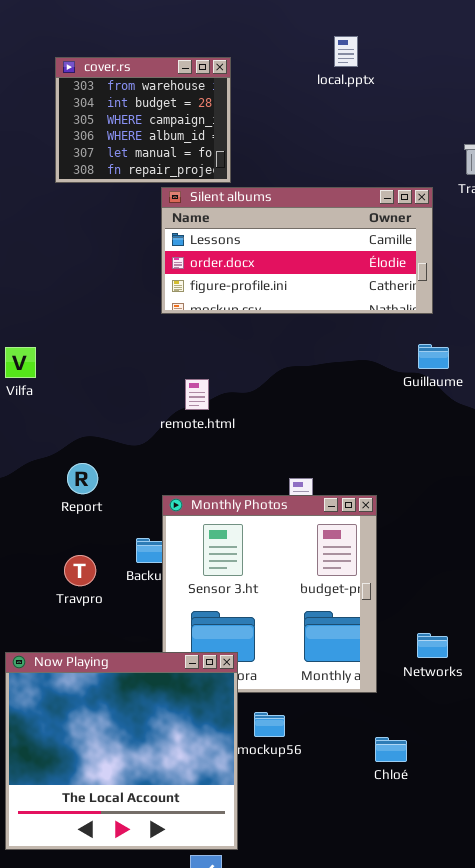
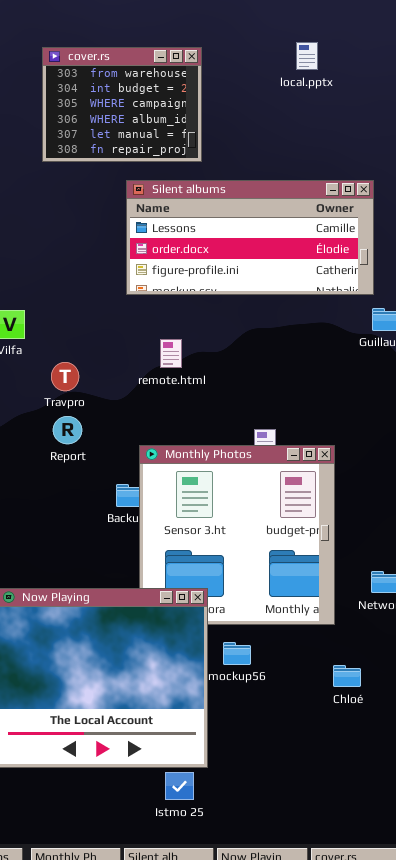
local.pptx: [334,36,358,67] -> [296,42,318,70], moved
Silent albums: [161,187,433,314] -> [126,180,374,295], moved
Travpro: [64,555,96,586] -> [51,362,79,391], moved

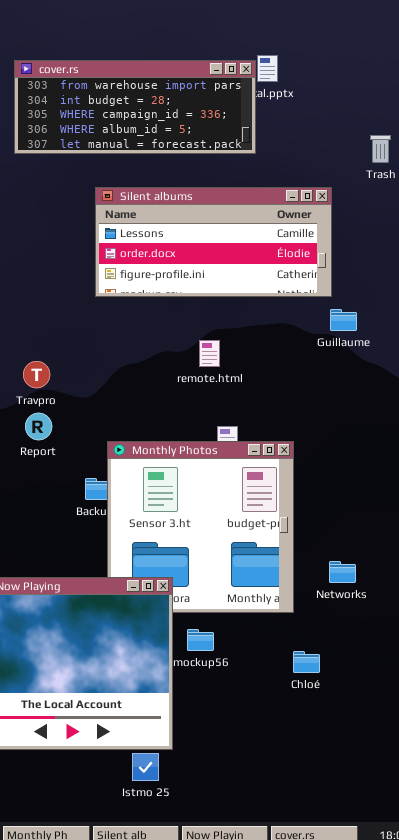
cover.rs: [42,47,202,162] -> [14,60,256,154], resized
remote.html: [160,339,182,368] -> [199,340,220,367], moved

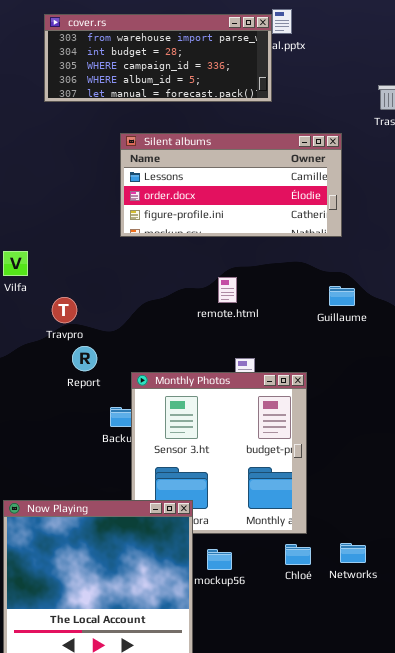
Guillaume: [330,309,357,331] -> [329,286,355,306], moved
Report: [25,413,52,440] -> [72,346,97,371], moved
Networks: [329,561,356,583] -> [340,543,366,563], moved
Chloé: [293,651,320,673] -> [285,544,311,565], moved

